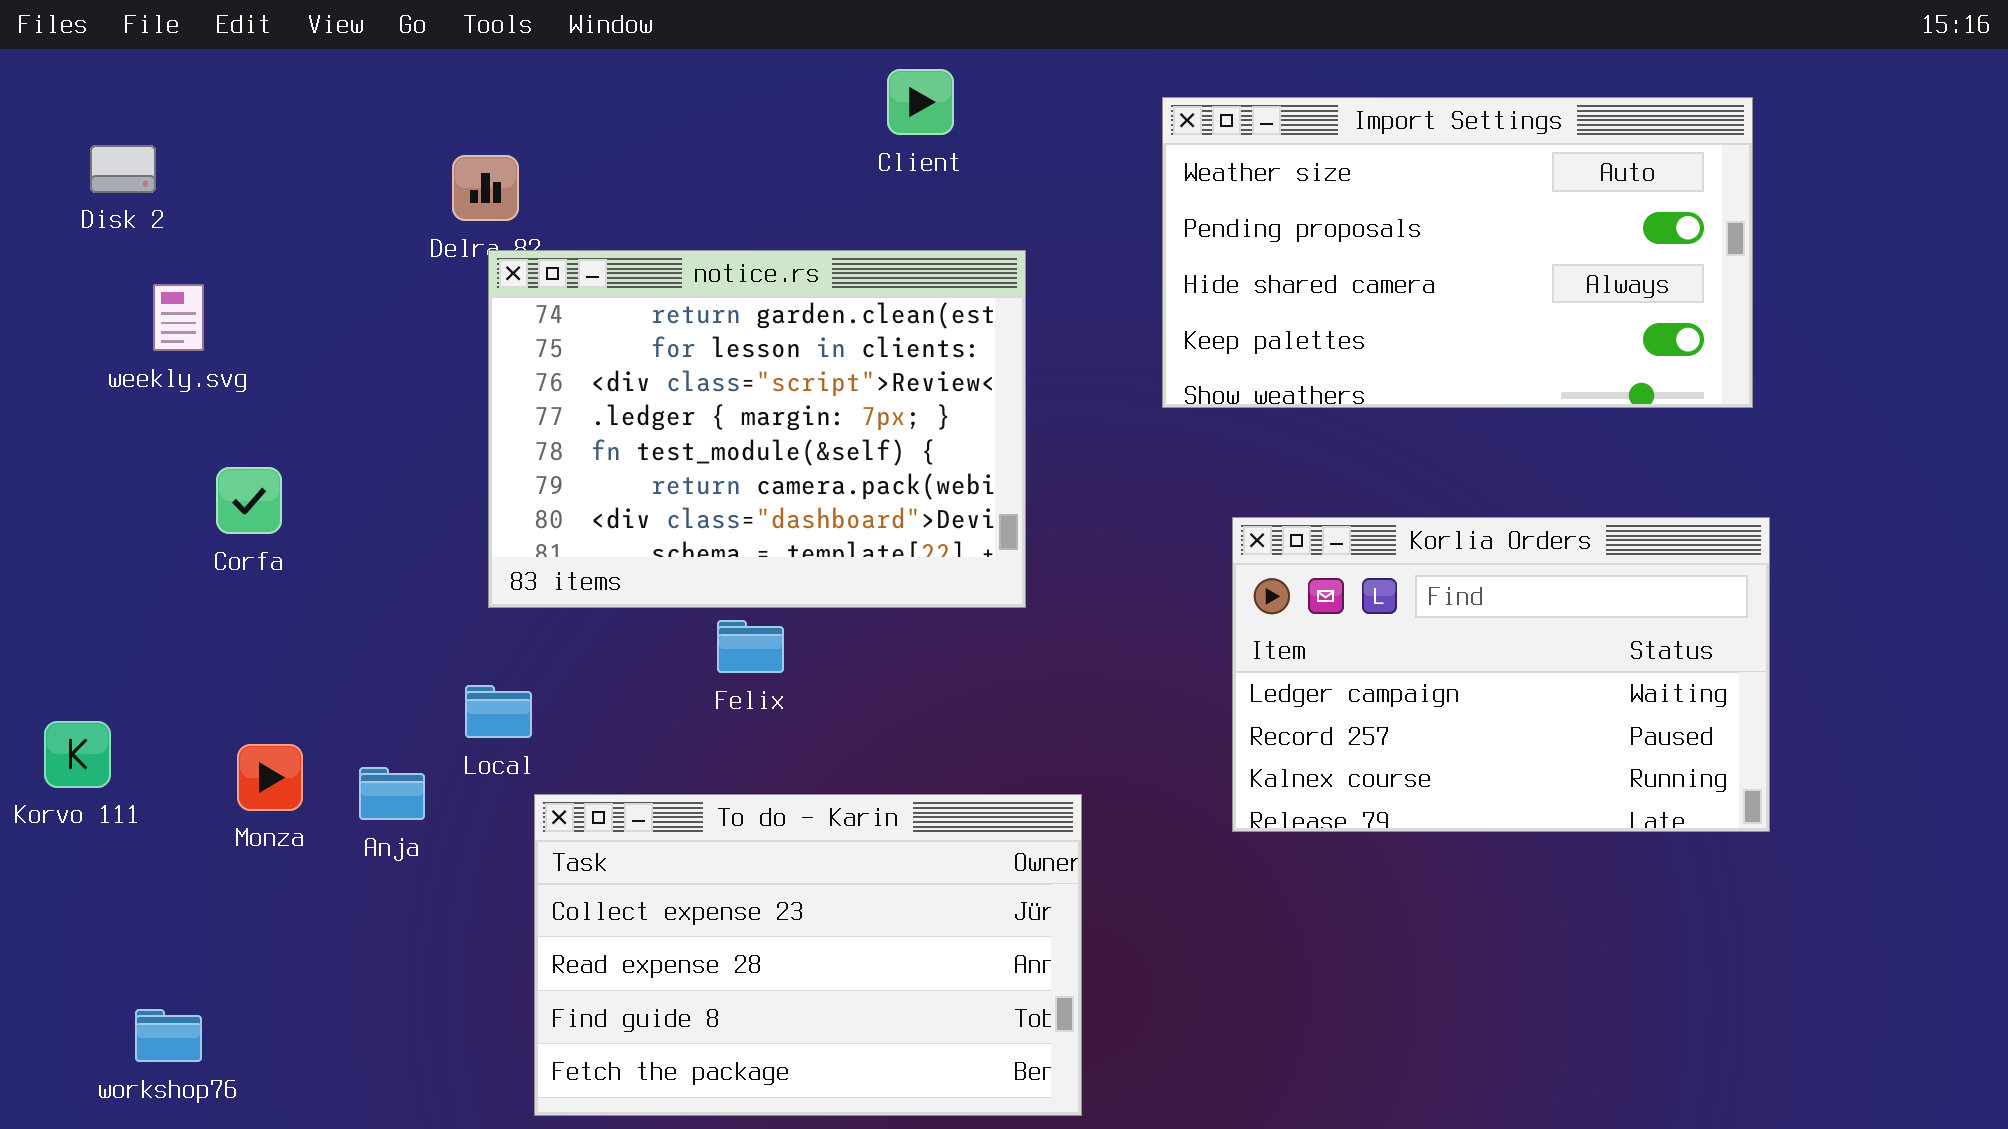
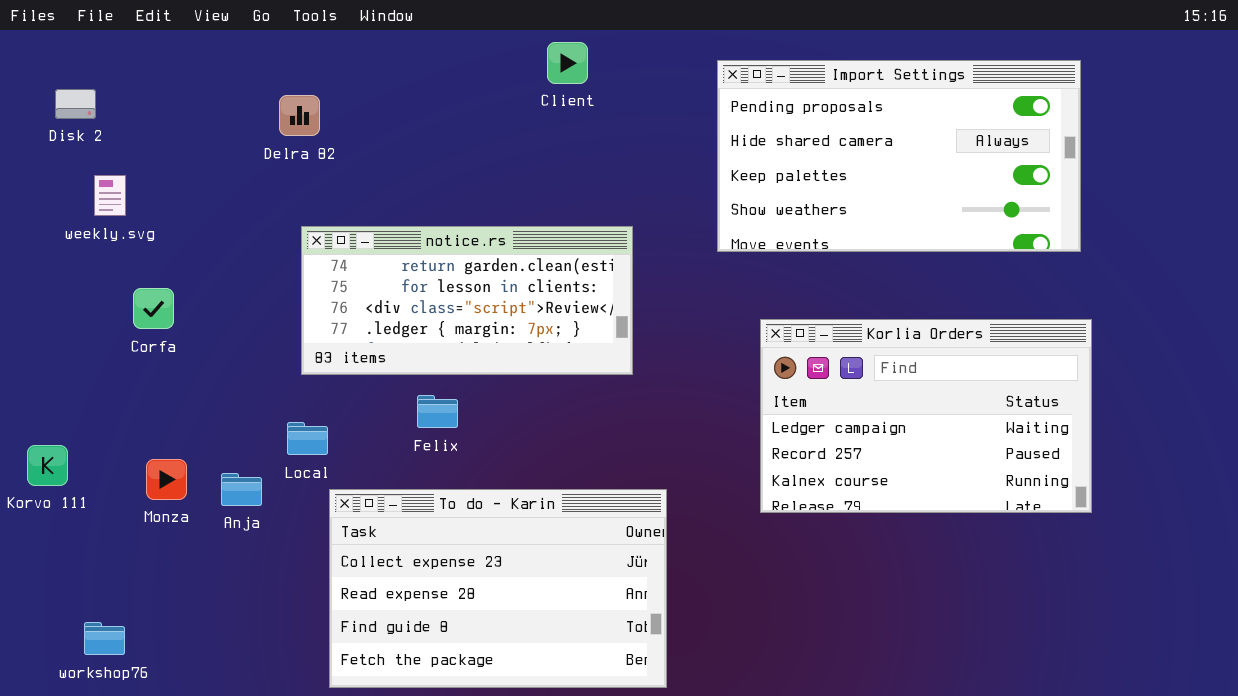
Import Settings: [1162,97,1753,408] -> [717,60,1081,252], scrolled down 1 row
notice.rs: [488,250,1026,608] -> [301,226,633,375], resized
Felix: [717,620,784,673] -> [417,395,458,428], moved

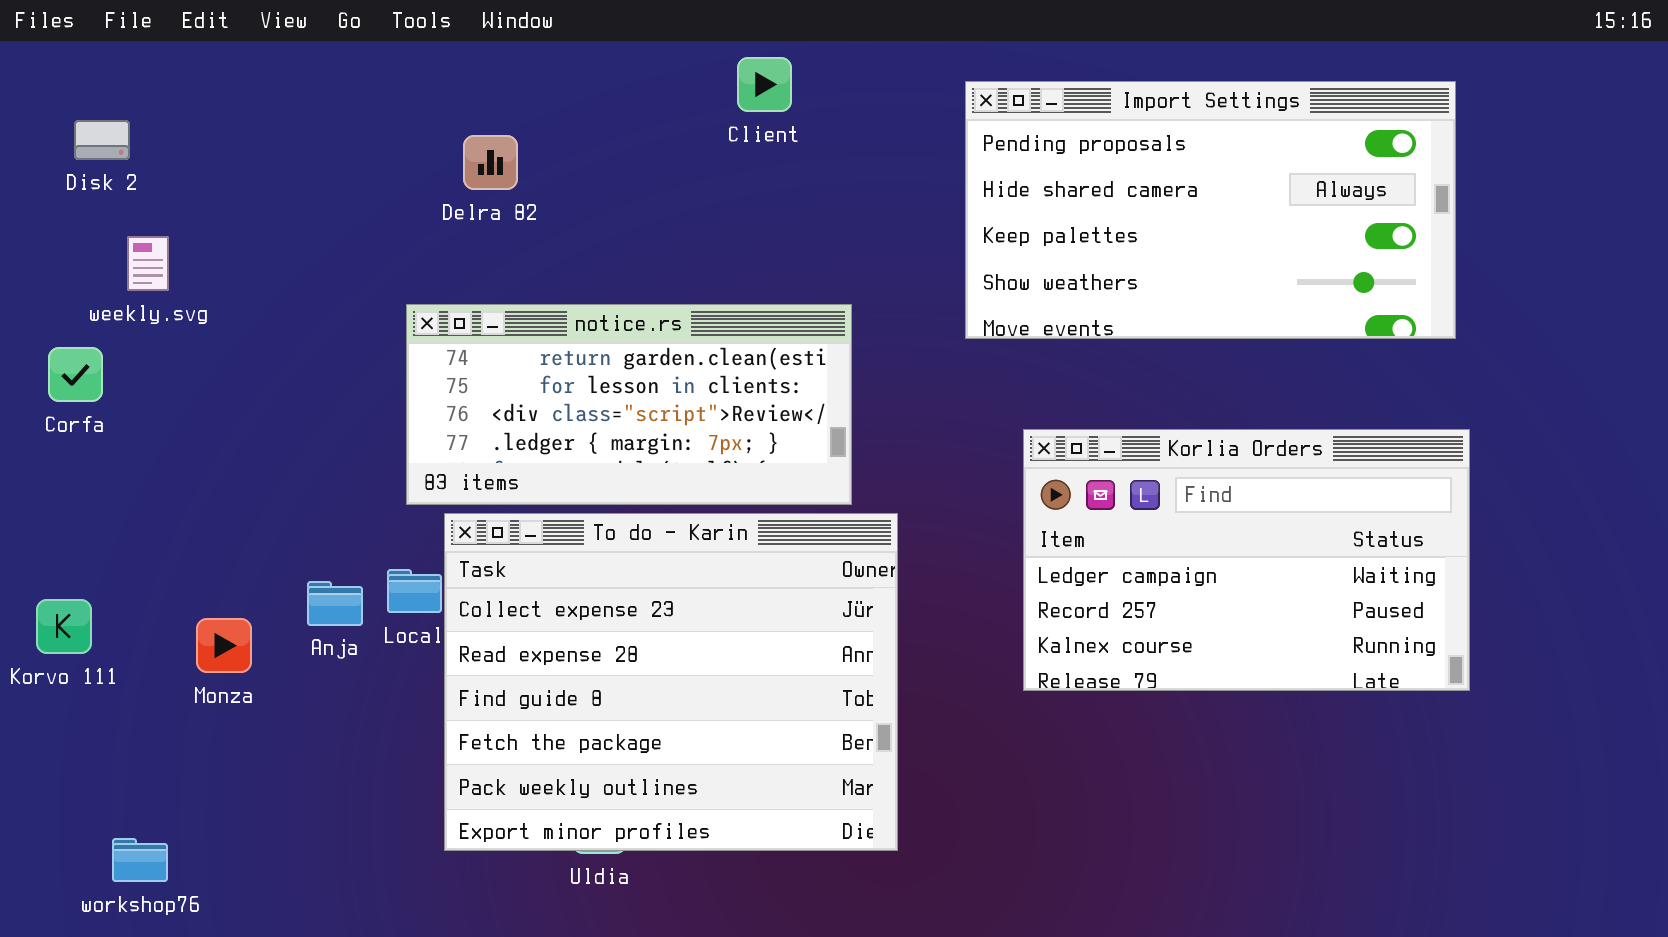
Delra 82: [279,95,320,136] -> [463,135,518,190], moved
Corfa: [133,288,174,329] -> [48,347,103,402], moved
Anja: [221,473,262,506] -> [307,581,363,626], moved
To do - Karin: [329,489,667,688] -> [444,513,898,851], moved, resized

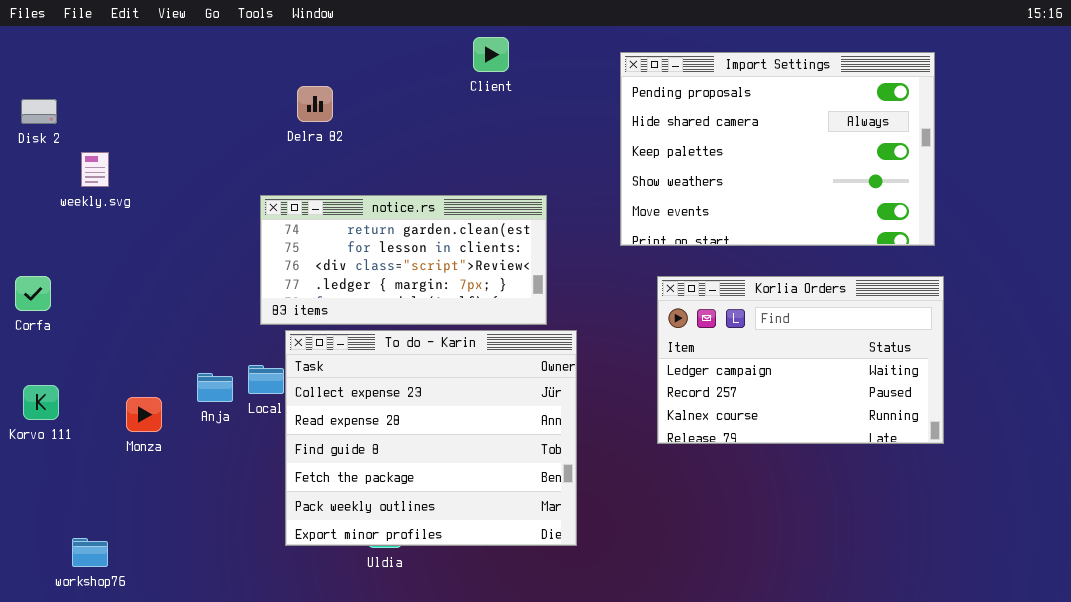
Import Settings: [965,81,1456,339] -> [620,52,935,246], resized
Disk 2: [74,120,130,160] -> [21,99,57,124], moved
Corfa: [48,347,103,402] -> [15,276,51,311], moved

